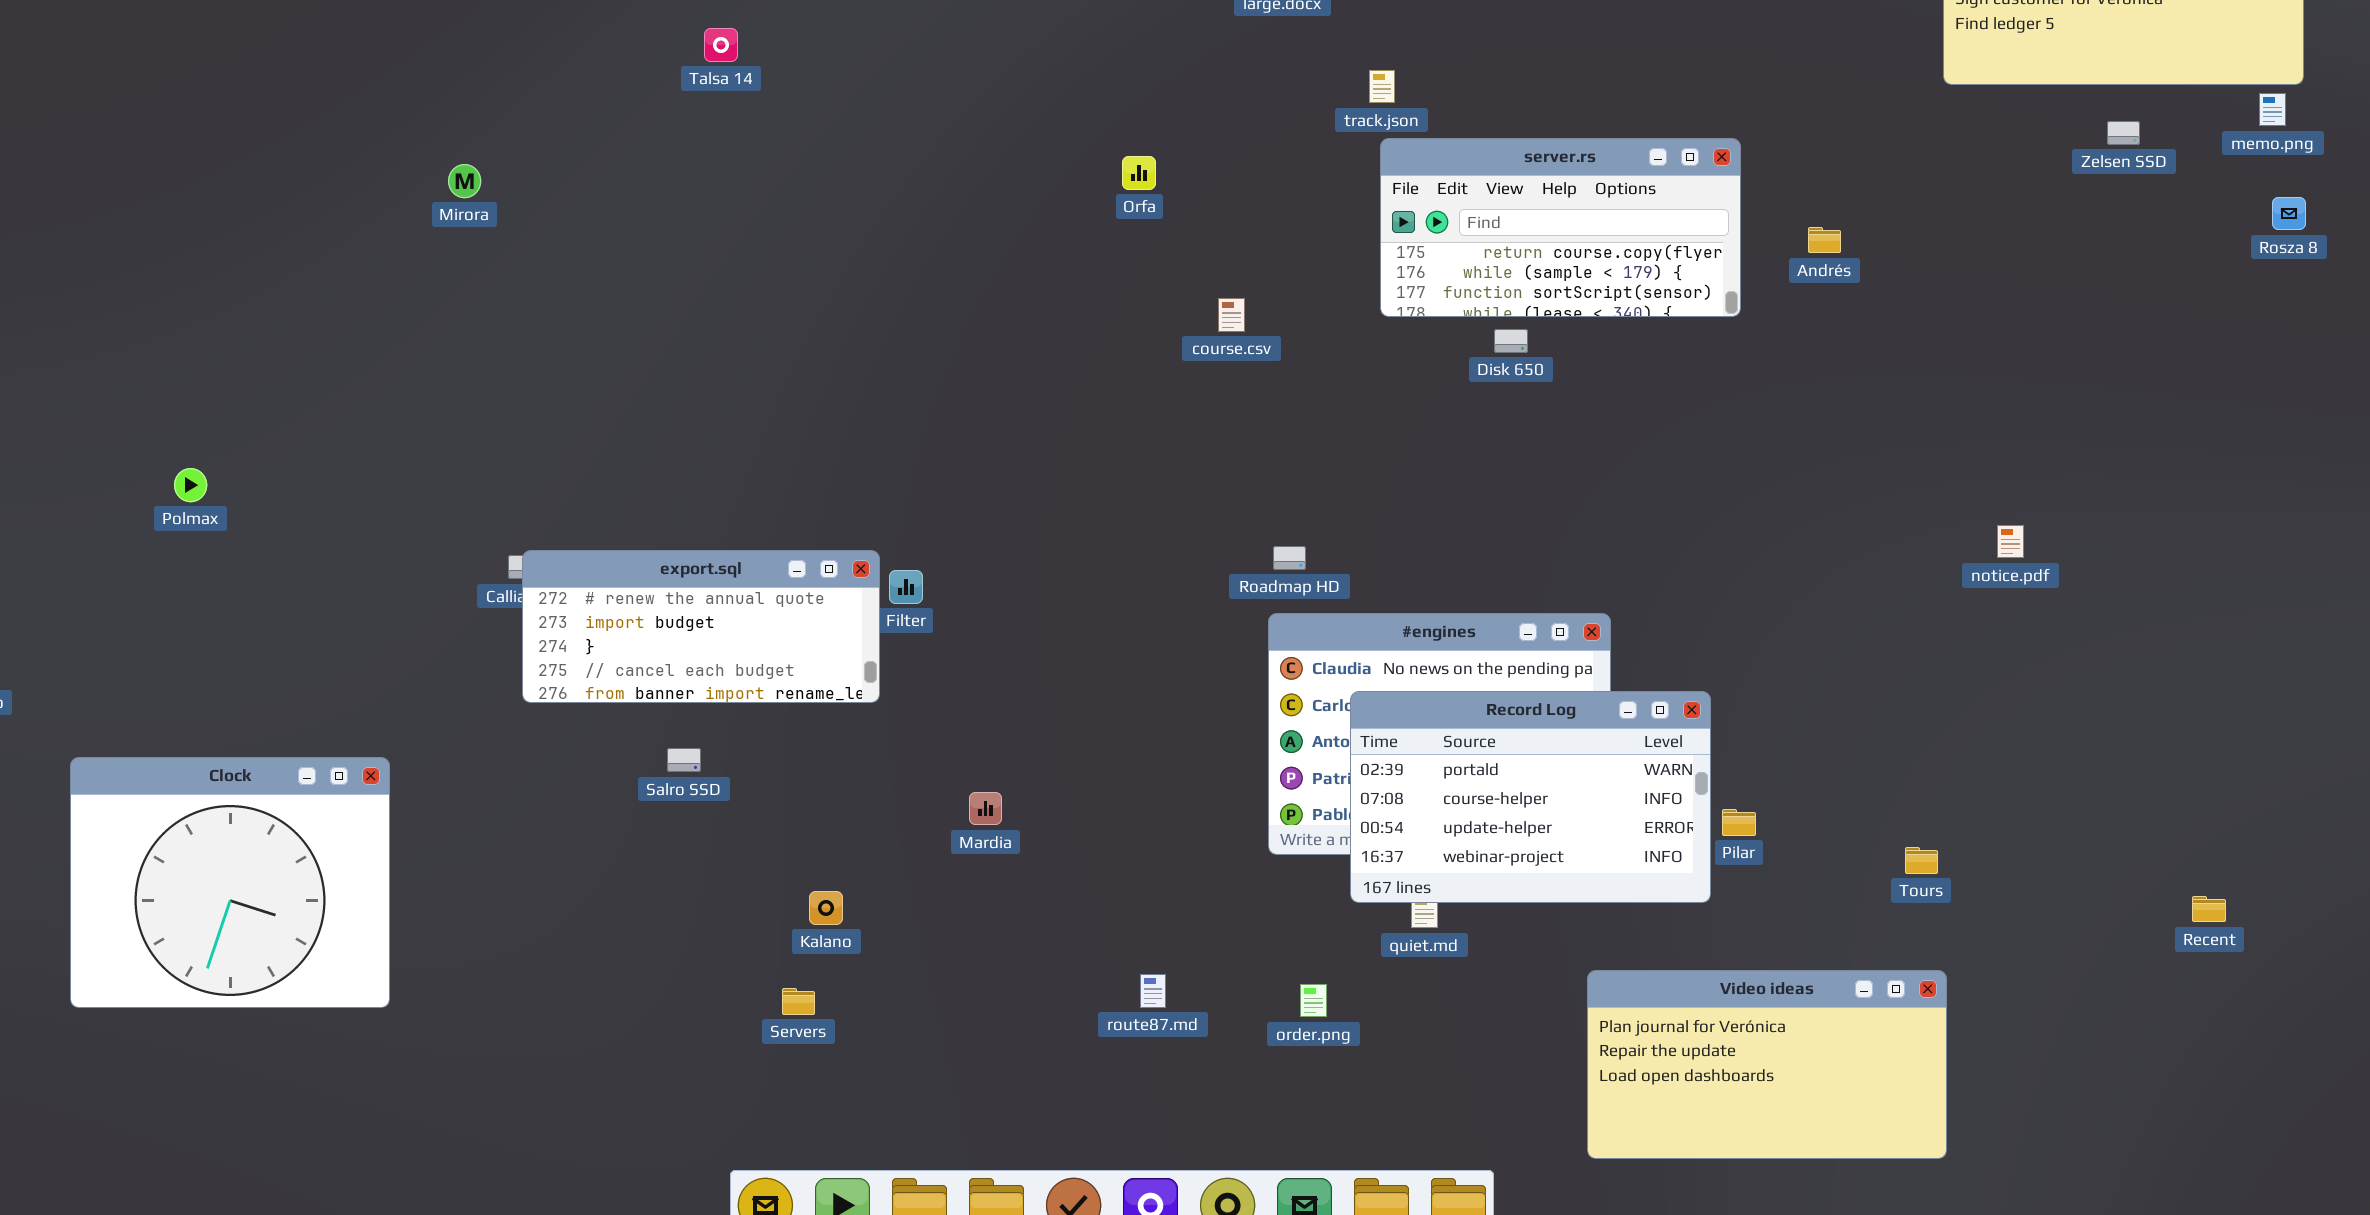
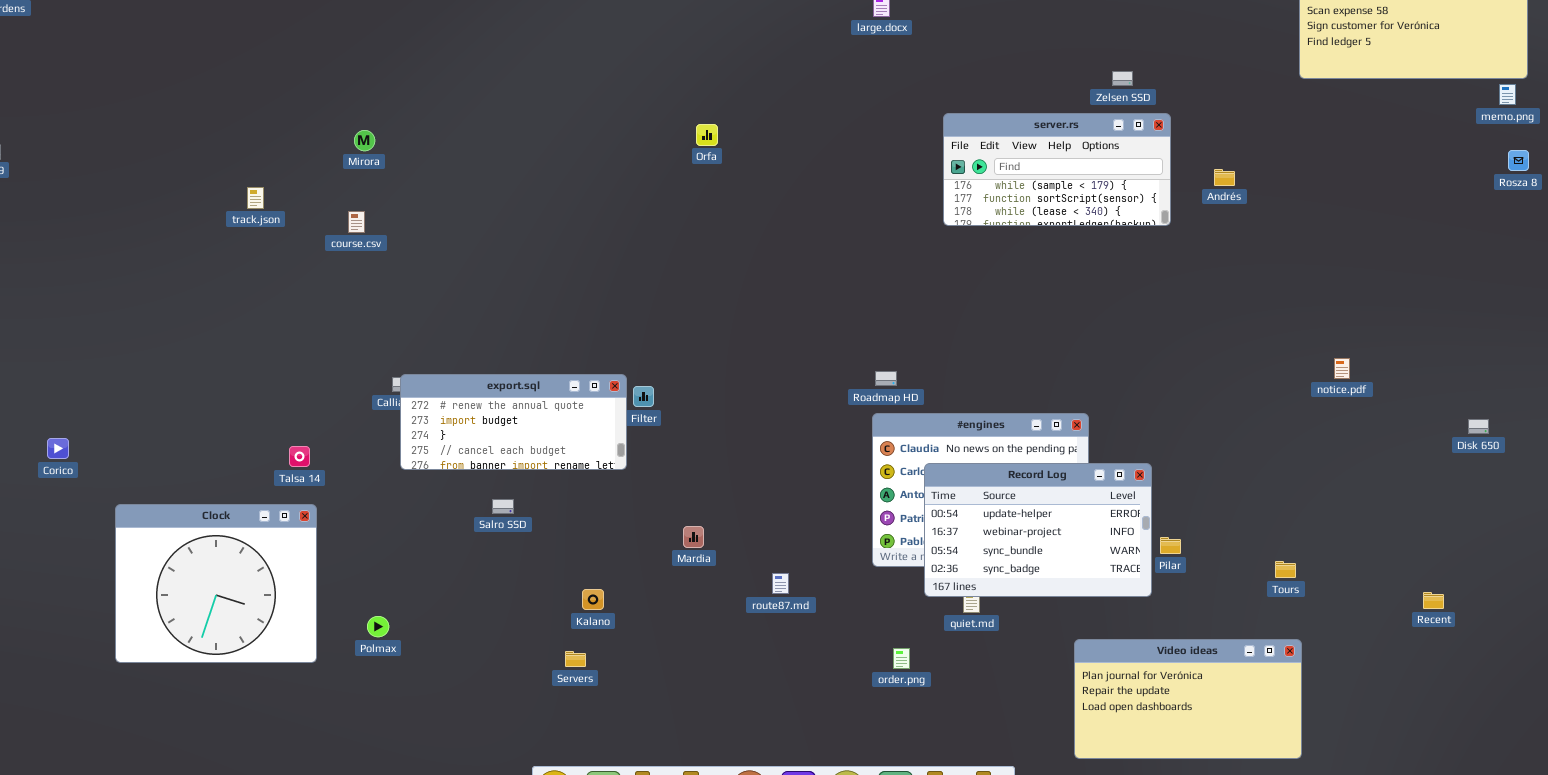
Talsa 14: [704,28,738,62] -> [289,446,310,467], moved
track.json: [1369,70,1395,103] -> [247,187,264,209], moved
Zelsen SSD: [2107,121,2140,145] -> [1112,71,1133,86], moved
server.rs: [1380,138,1741,317] -> [943,113,1171,226], scrolled down 1 row
Orfa: [1122,156,1156,190] -> [696,124,718,146], moved
course.csv: [1218,298,1245,332] -> [348,211,365,233], moved
Disk 650: [1494,329,1528,353] -> [1468,419,1489,434], moved
Polmax: [174,468,207,502] -> [367,616,389,637], moved
Record Log: [1350,691,1711,903] -> [924,463,1152,597], scrolled down 2 rows
Recent: [2192,896,2226,922] -> [1423,592,1444,609], moved
route87.md: [1140,974,1166,1008] -> [772,573,789,594], moved

